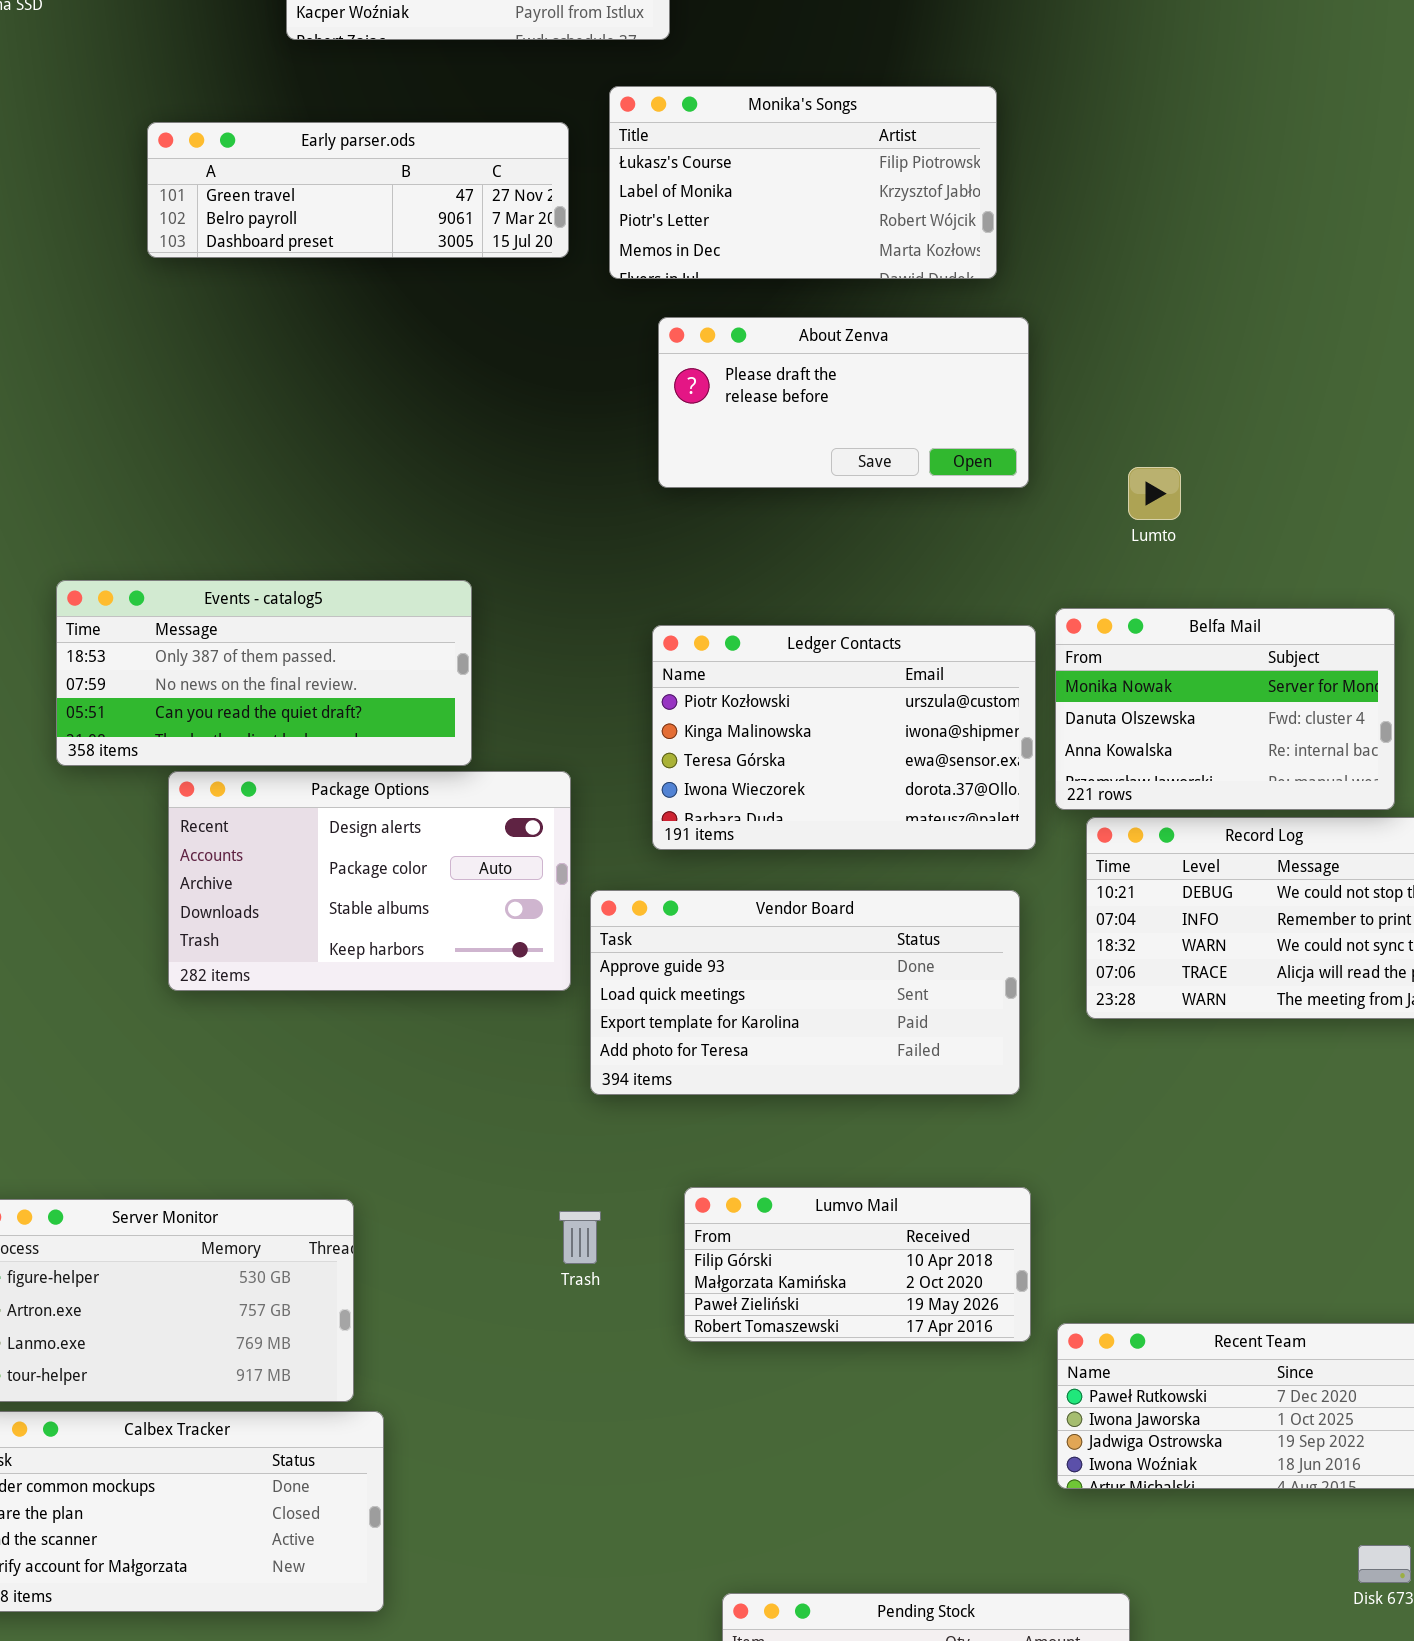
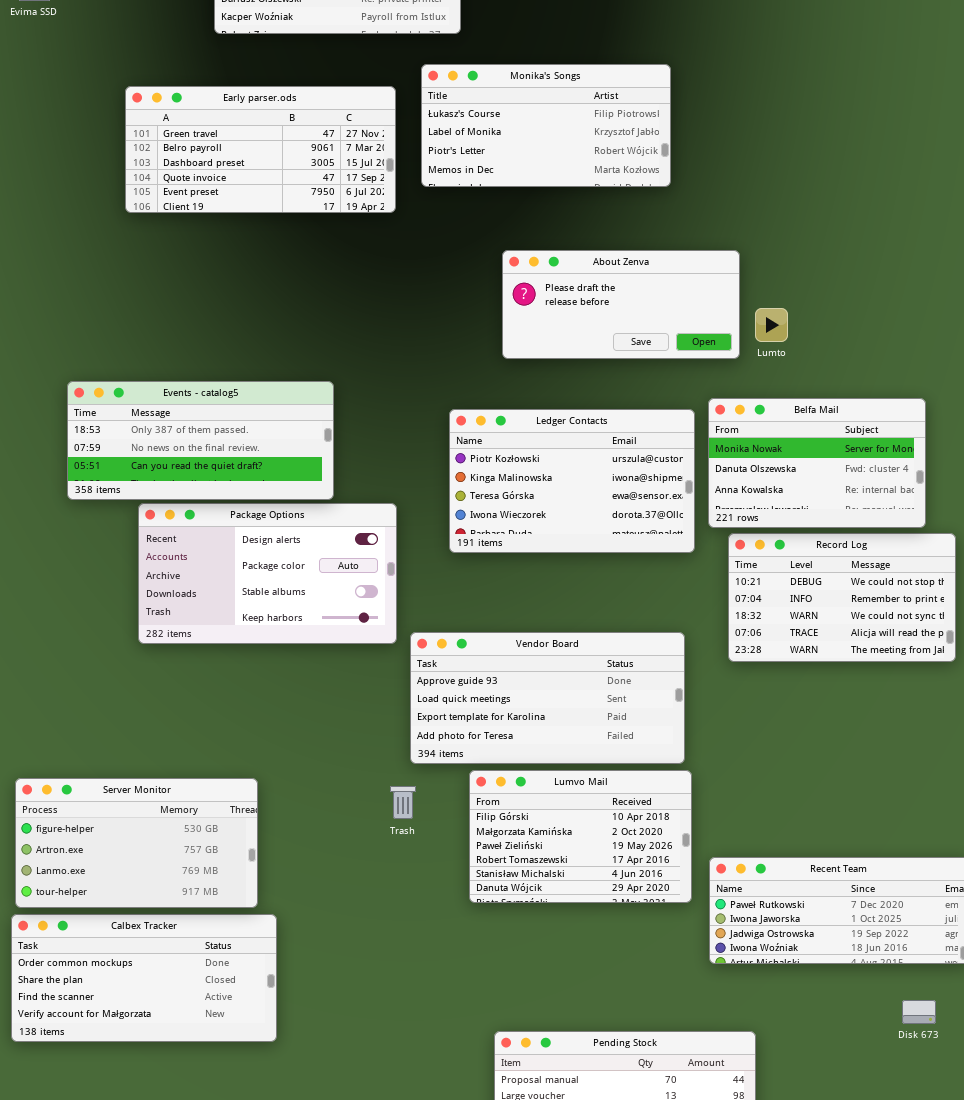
Early parser.ods: [147,122,569,258] -> [125,86,396,213], resized
About Zenva: [658,317,1029,488] -> [502,250,740,359], moved
Vendor Board: [590,890,1020,1095] -> [410,632,685,764], moved
Lumvo Mail: [684,1187,1031,1342] -> [469,770,692,903], resized

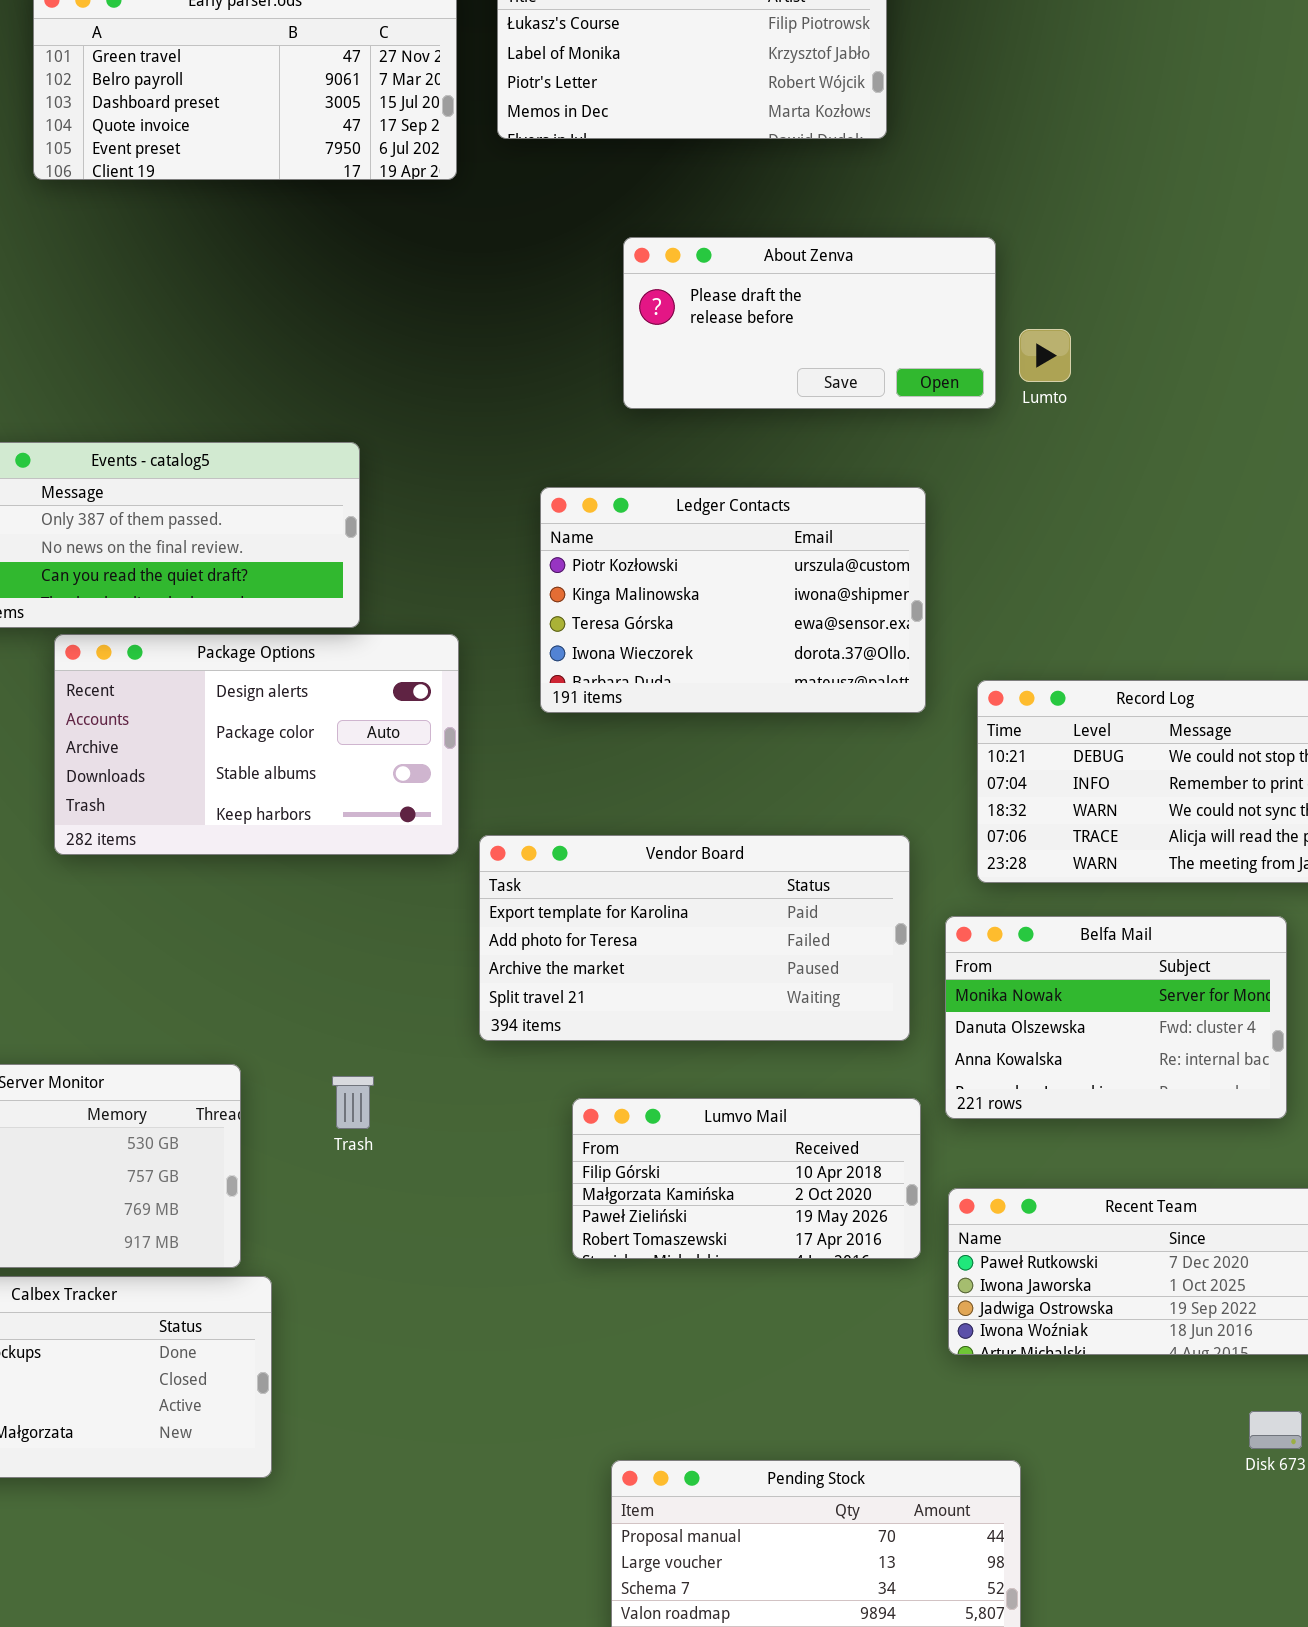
Belfa Mail: [708,398,926,528] -> [945,916,1287,1119], moved
Vendor Board: [410,632,685,764] -> [479,835,910,1041], scrolled down 2 rows
Lumvo Mail: [469,770,692,903] -> [572,1098,921,1259], resized
Trash: [390,786,416,819] -> [332,1076,374,1129], moved

